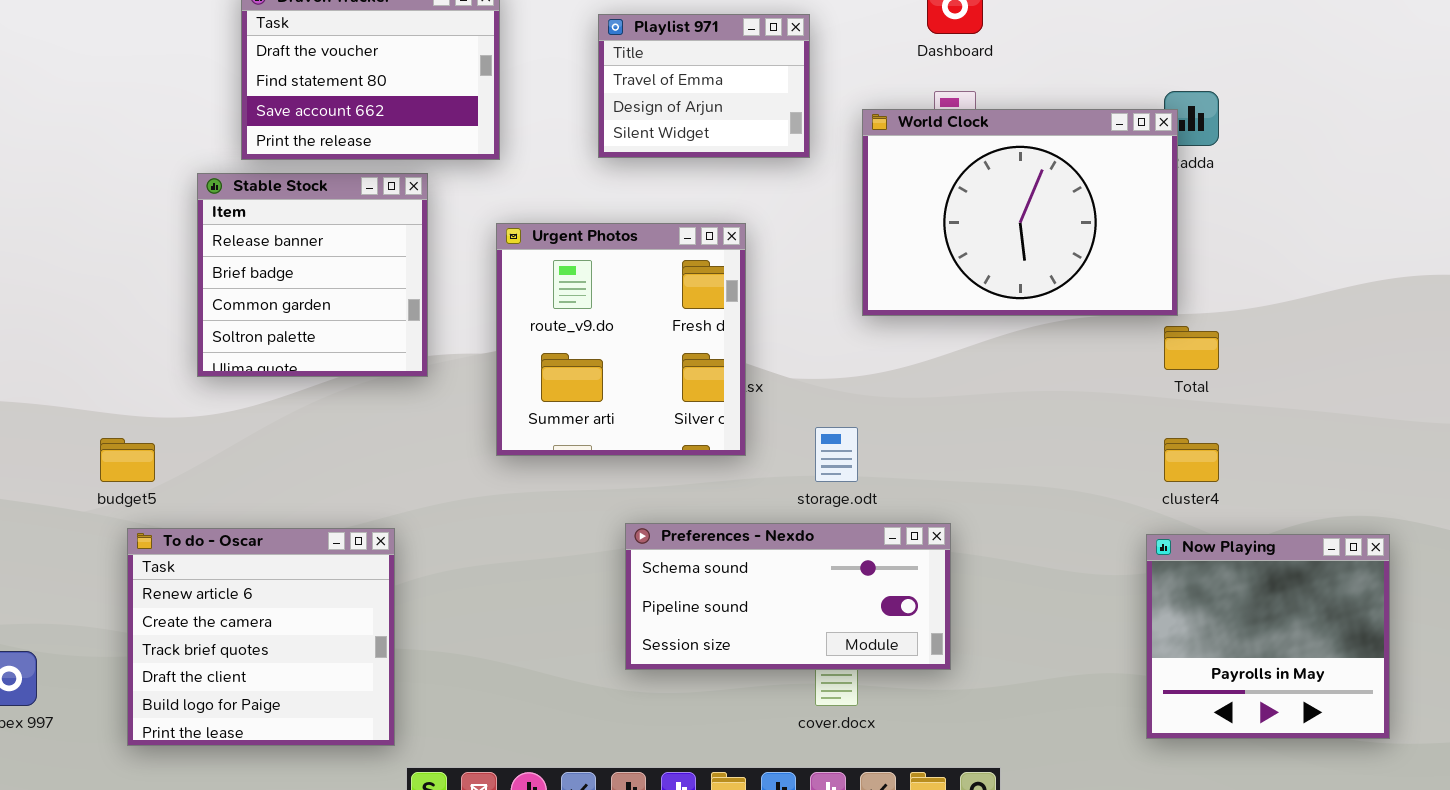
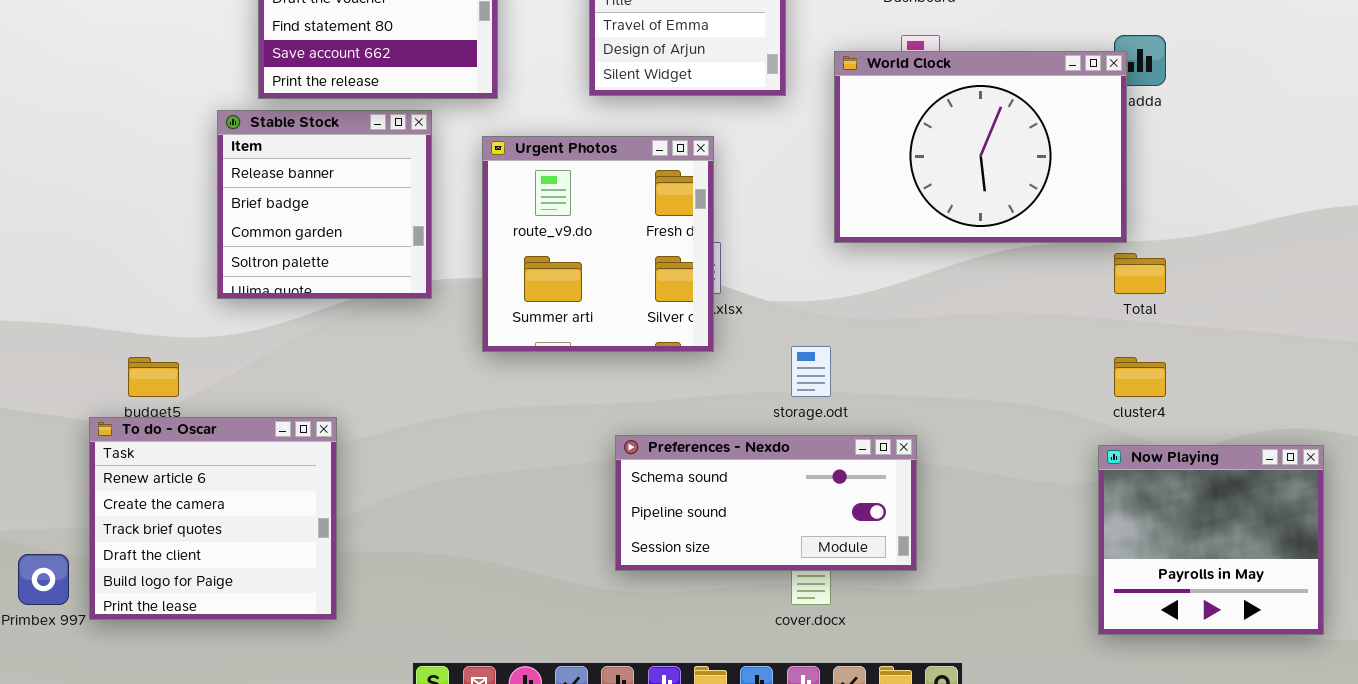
Urgent Photos: [496,223,746,456] -> [482,136,714,352], moved
To do - Oscar: [127,528,395,746] -> [89,417,337,620], moved

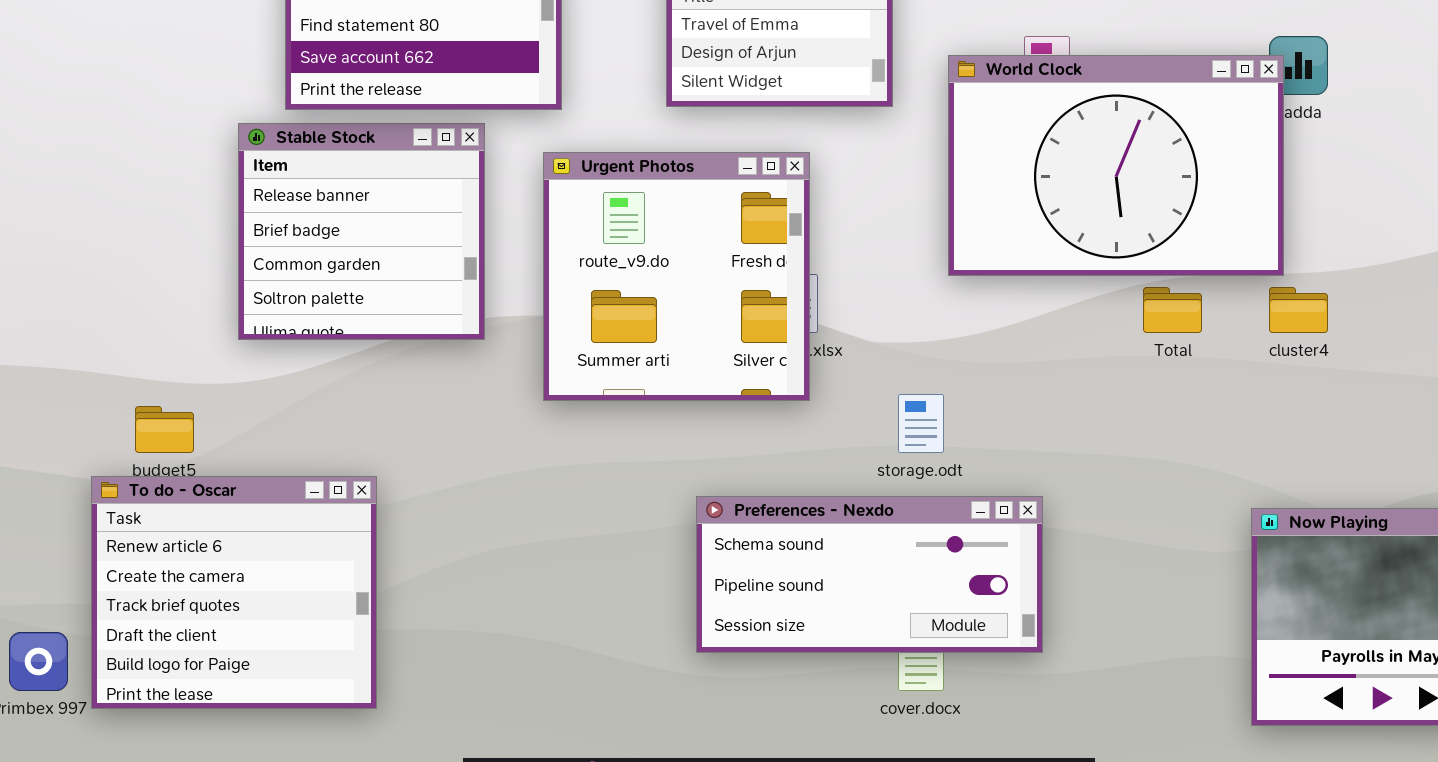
Total: [1114,253,1166,294] -> [1143,287,1202,333], moved
cluster4: [1114,357,1166,397] -> [1269,287,1328,333], moved

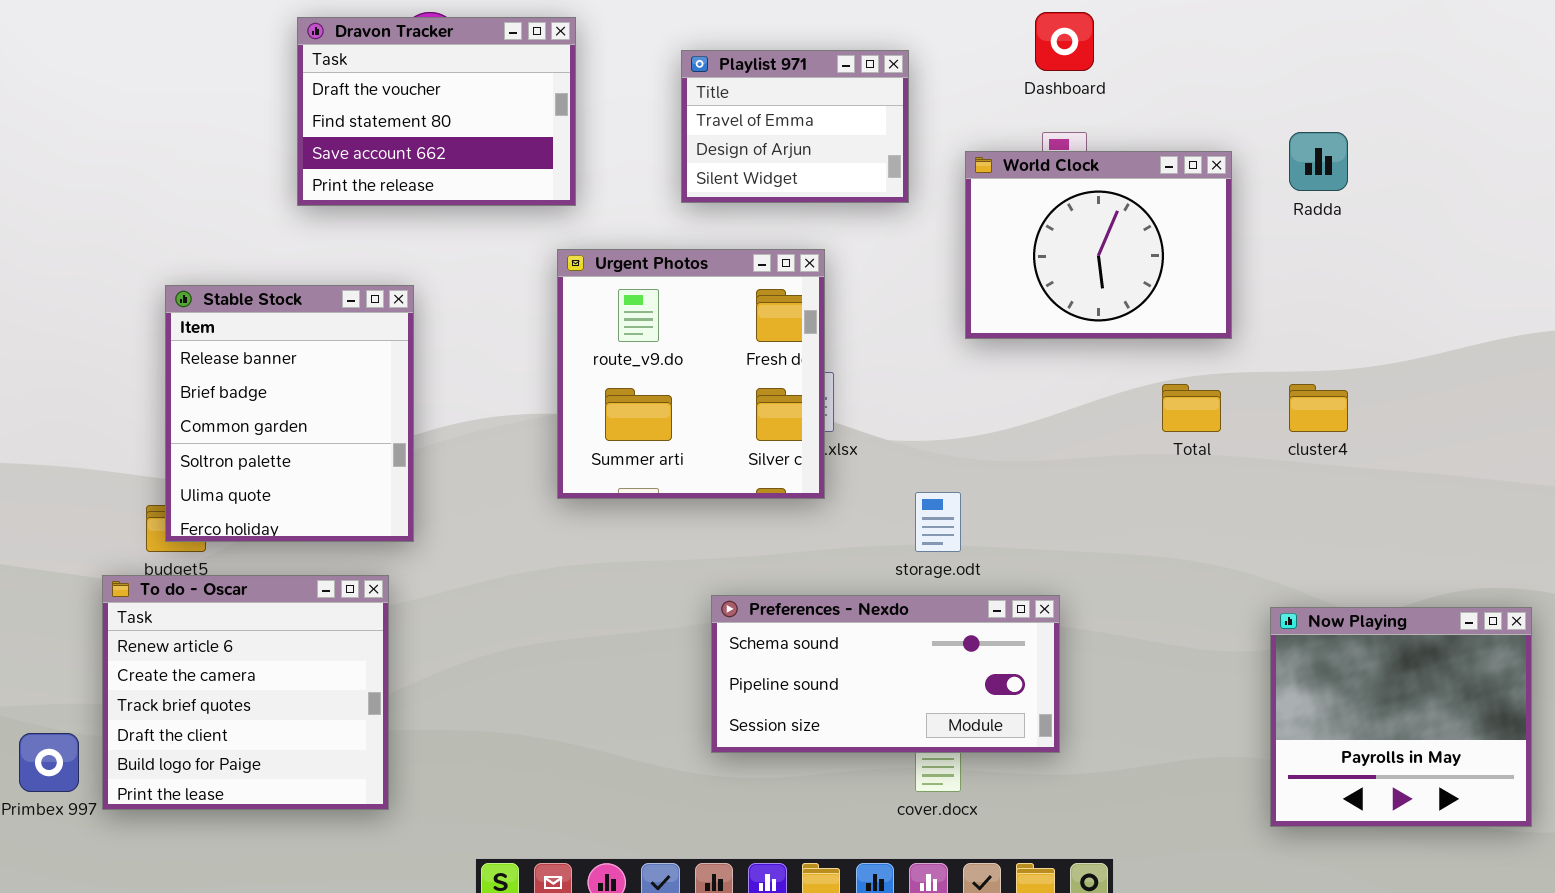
World Clock: [948,55,1284,276] -> [965,151,1232,339], resized
Stable Stock: [238,123,485,340] -> [165,285,414,542], moved, resized

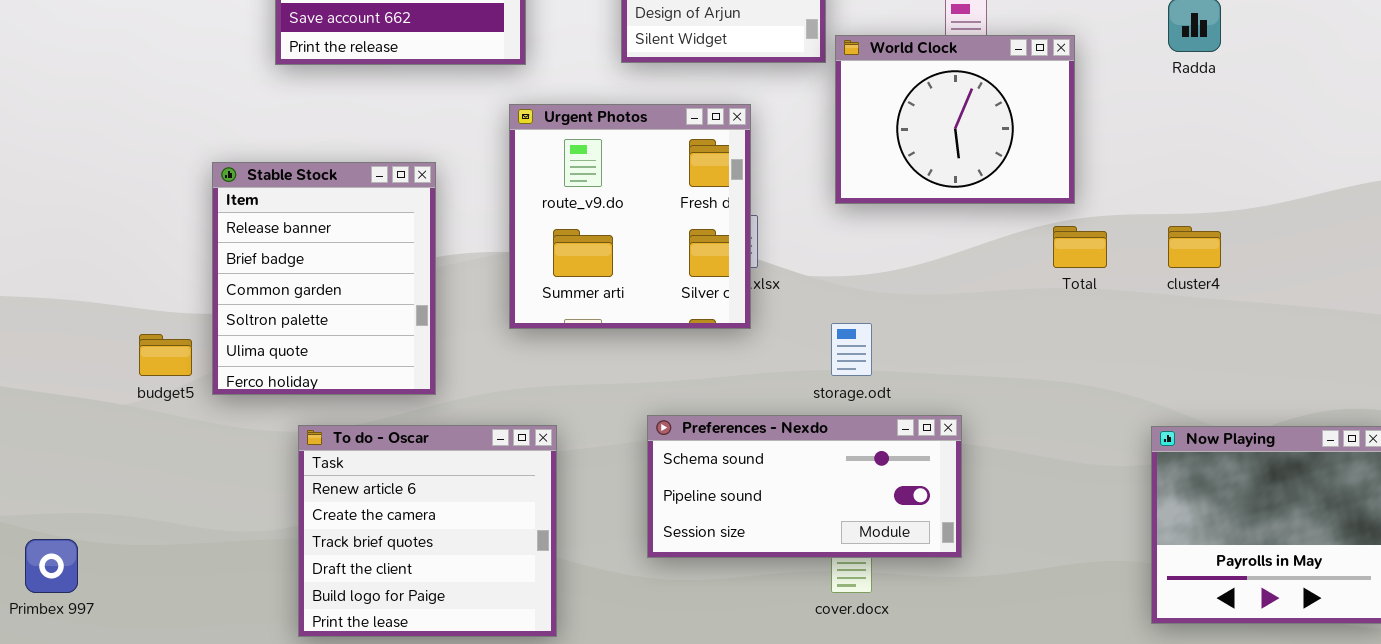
World Clock: [965,151,1232,339] -> [835,35,1075,204], moved
Stable Stock: [165,285,414,542] -> [212,162,436,395], moved
To do - Oscar: [102,575,389,810] -> [298,425,557,637], moved

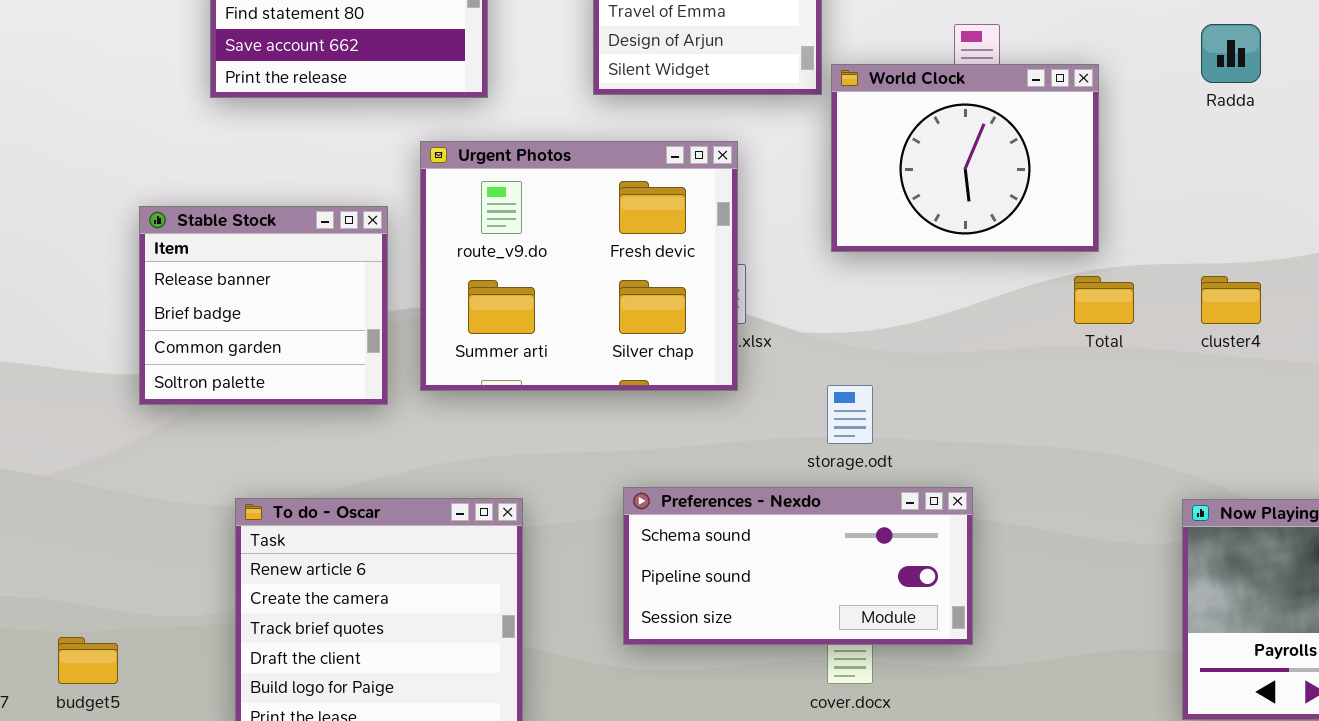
Urgent Photos: [509,104,751,329] -> [420,141,738,391], resized
Stable Stock: [212,162,436,395] -> [139,206,388,405], resized
budget5: [139,334,192,376] -> [58,637,118,684], moved

